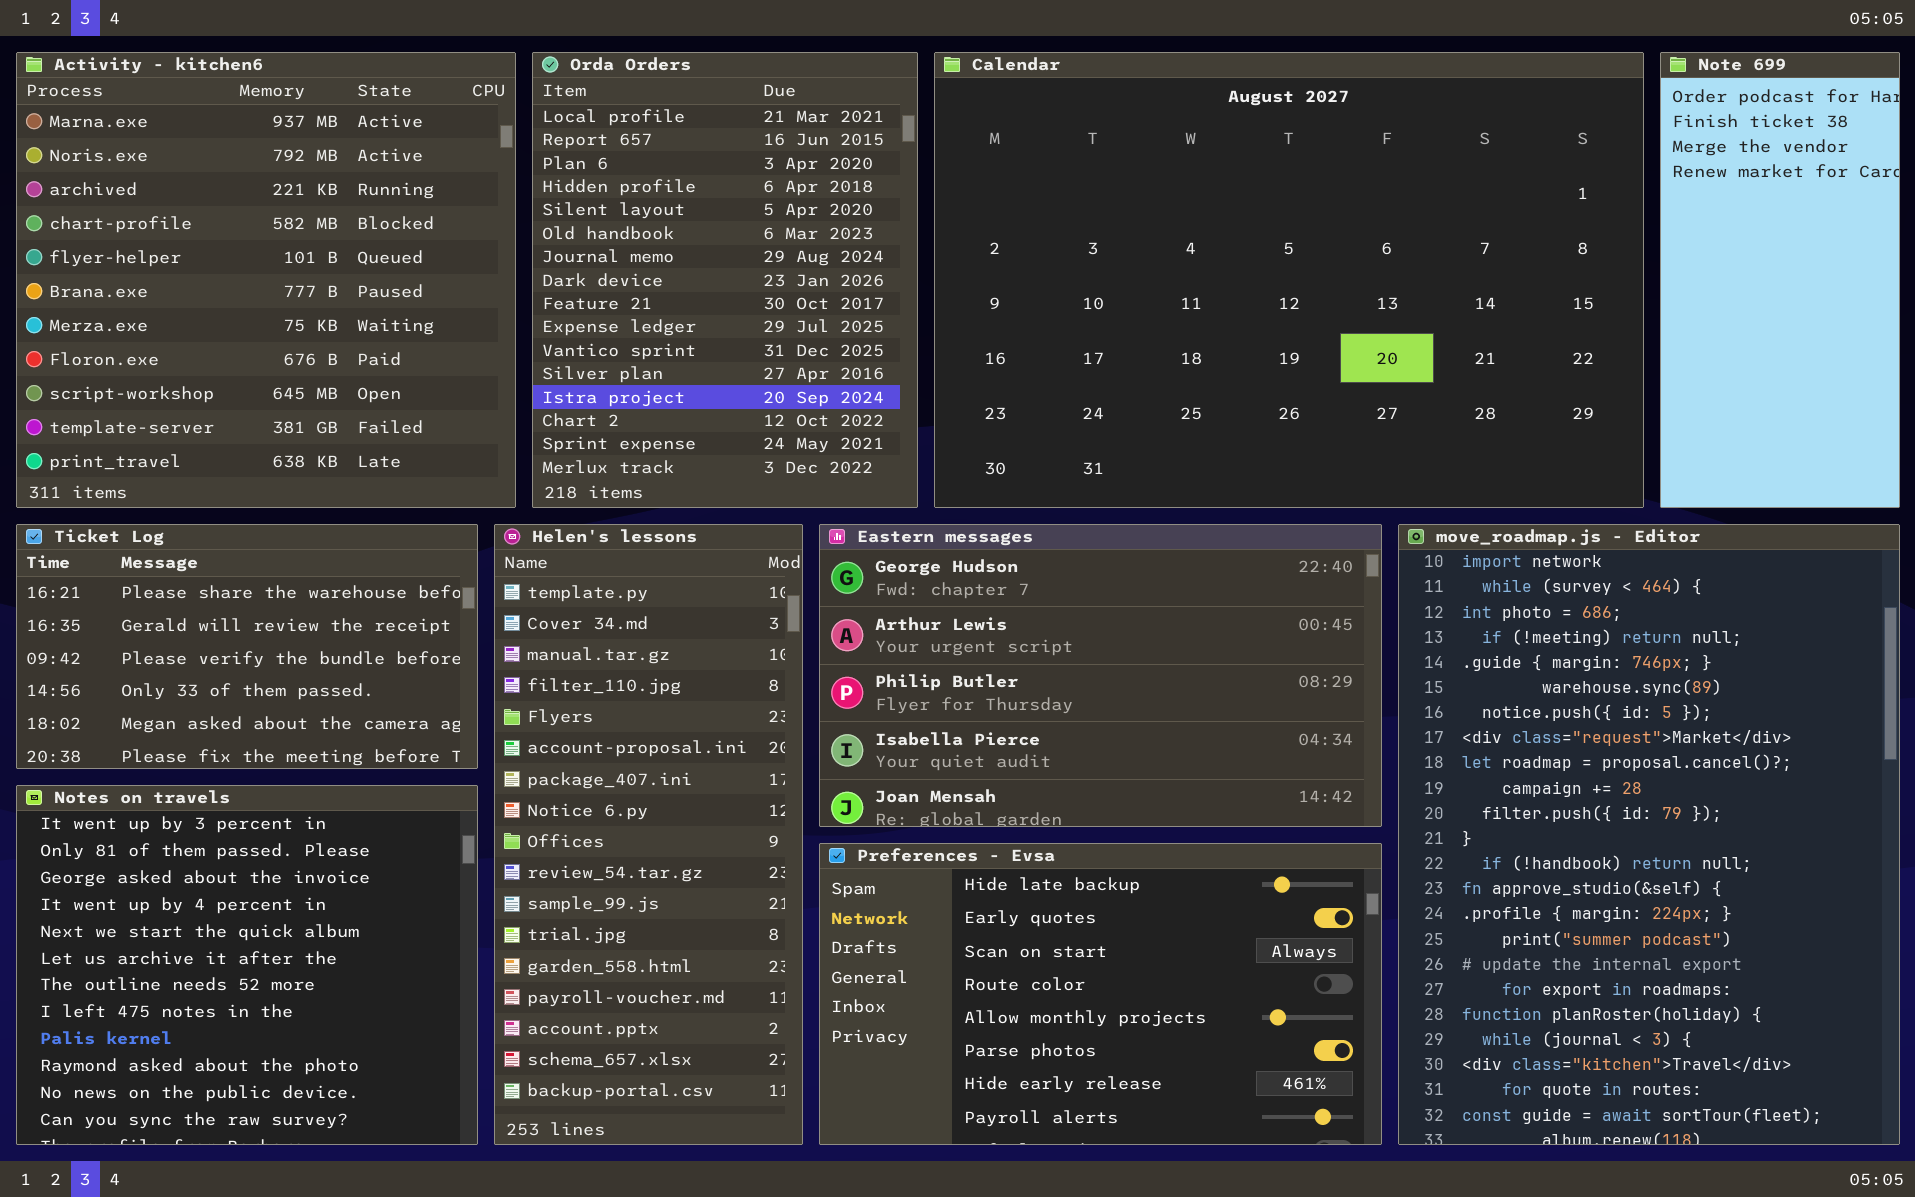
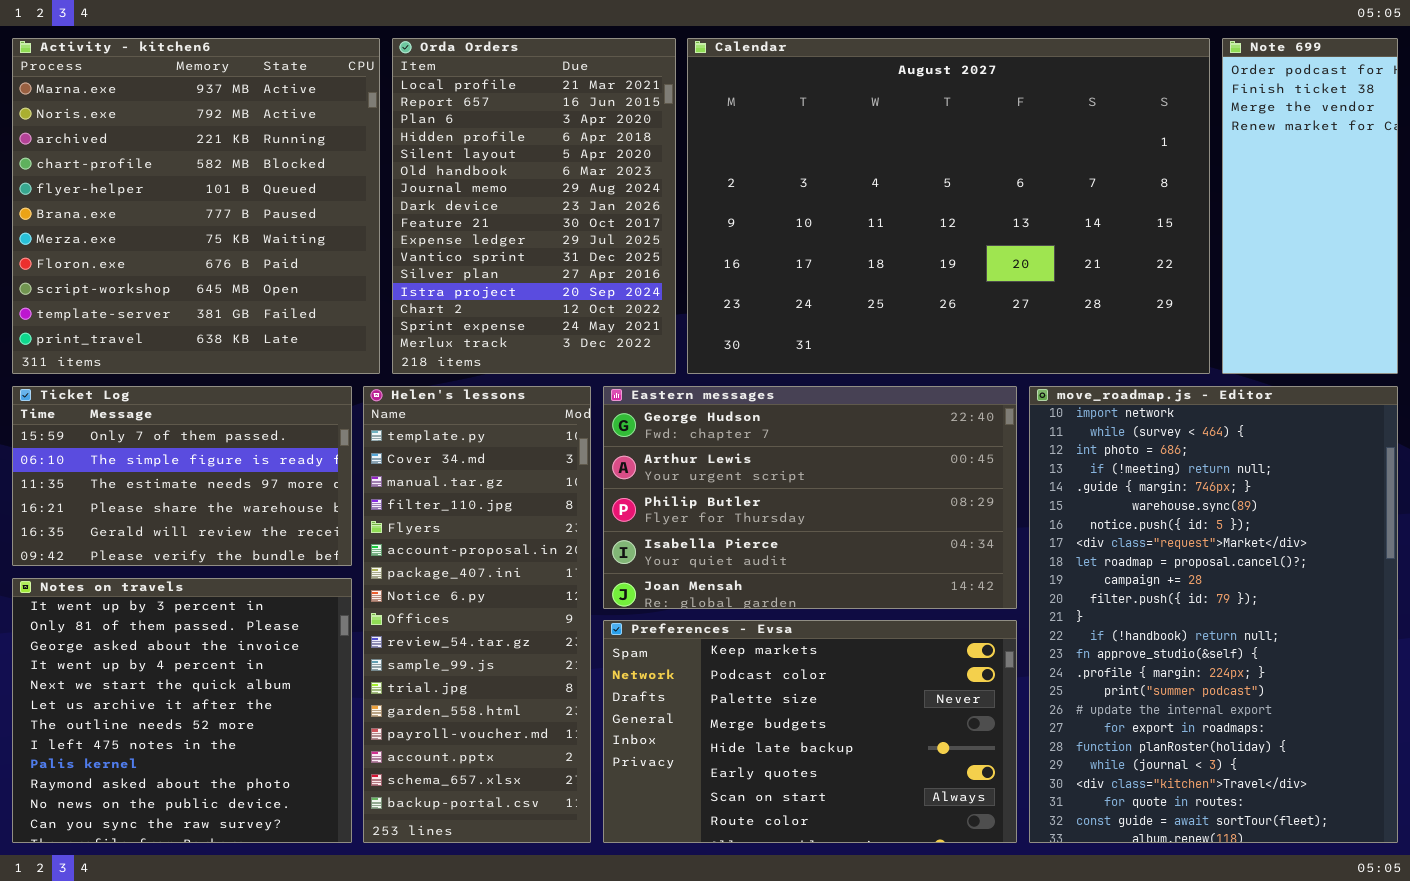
Ticket Log: [16,524,478,769] -> [12,386,352,566], scrolled up 3 rows
Preferences - Evsa: [819,843,1382,1145] -> [603,620,1017,843], scrolled up 4 rows

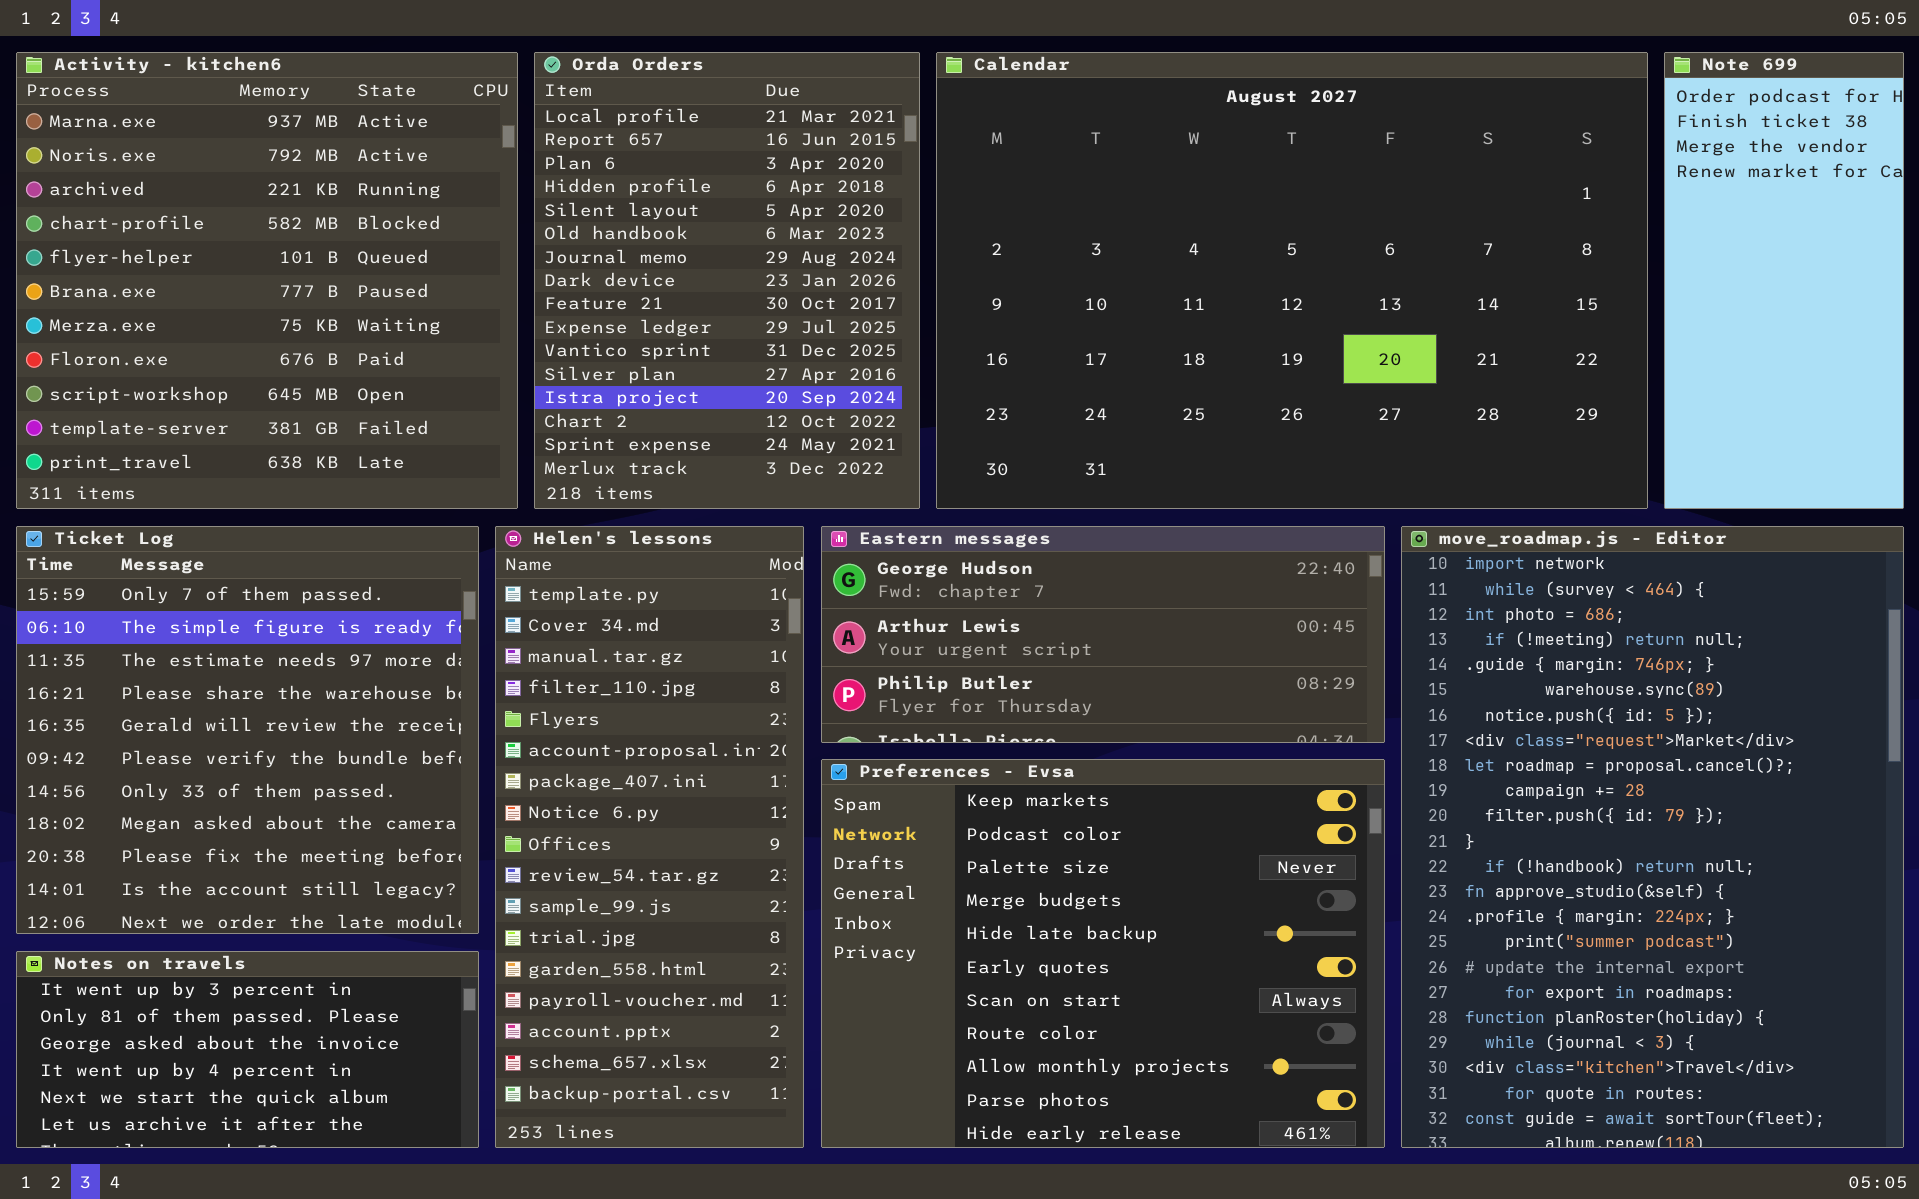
Ticket Log: [12,386,352,566] -> [16,526,479,934], resized
Eastern messages: [603,386,1017,609] -> [821,526,1385,743], resized
Notes on travels: [12,578,352,843] -> [16,951,479,1148], resized
Preferences - Evsa: [603,620,1017,843] -> [821,759,1385,1148], resized

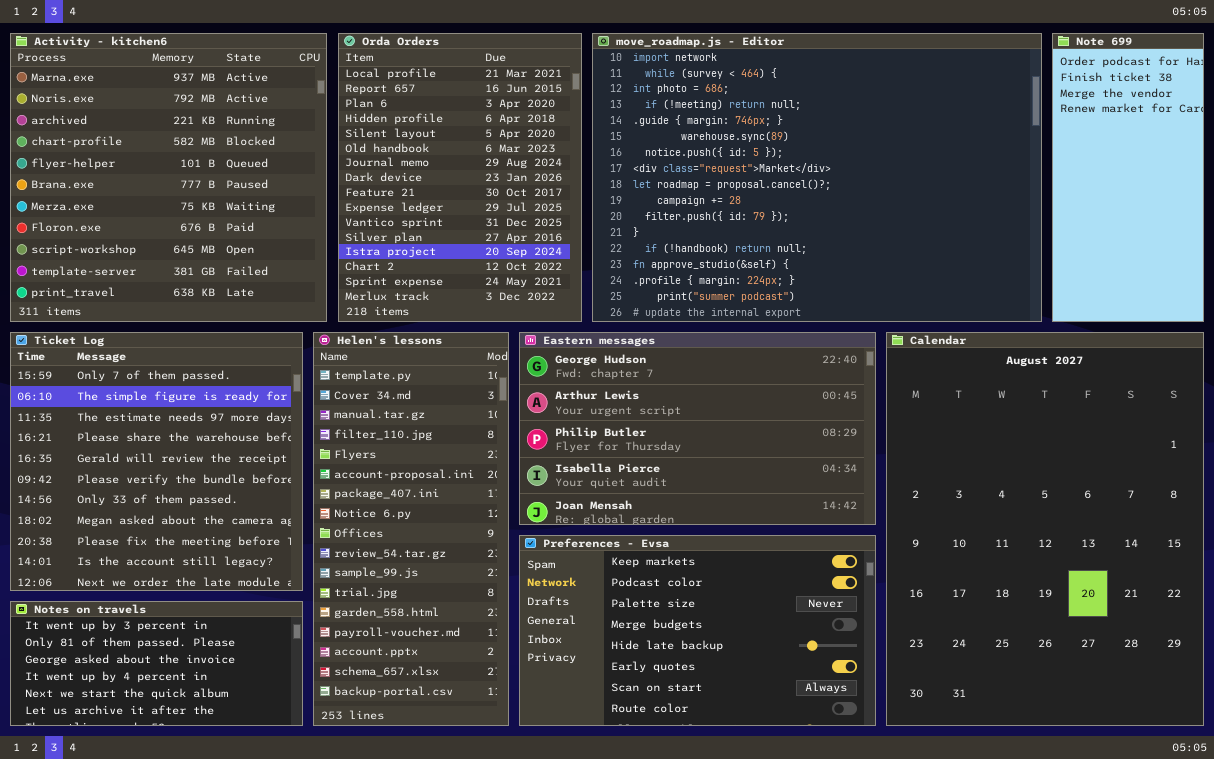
Calendar: [936,52,1648,509] -> [886,332,1204,726], moved, resized
Eastern messages: [821,526,1385,743] -> [519,332,876,525], resized
move_roadmap.js - Editor: [1401,526,1904,1148] -> [592,33,1042,322], moved, resized
Preferences - Evsa: [821,759,1385,1148] -> [519,535,876,726], resized

